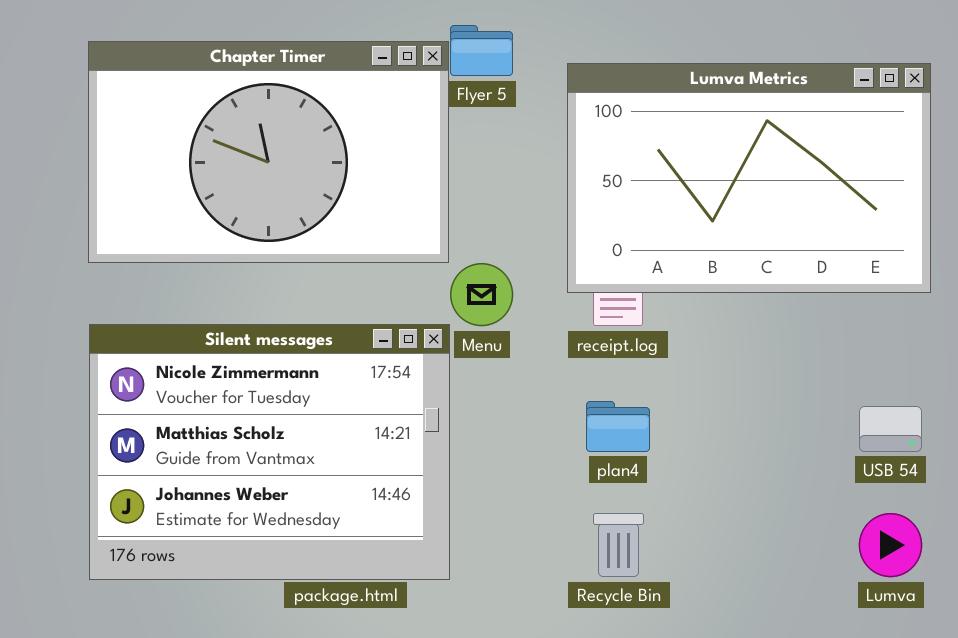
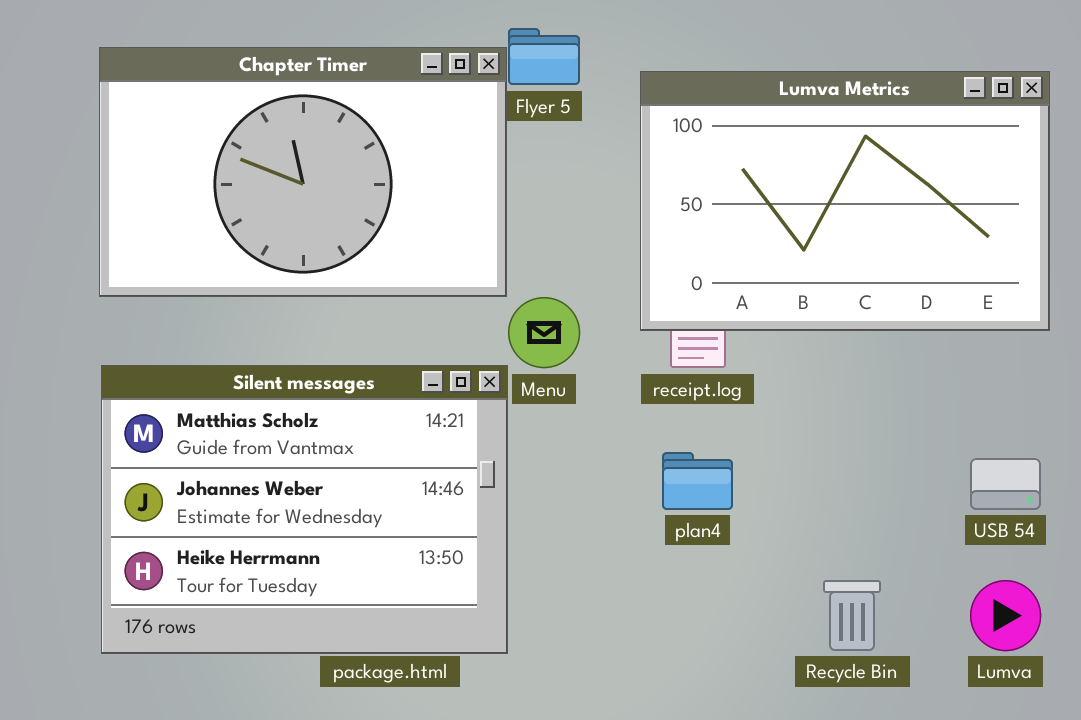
Silent messages: [89,324,450,580] -> [101,365,508,654], scrolled down 1 row
Recycle Bin: [593,513,644,577] -> [823,580,881,651], moved

